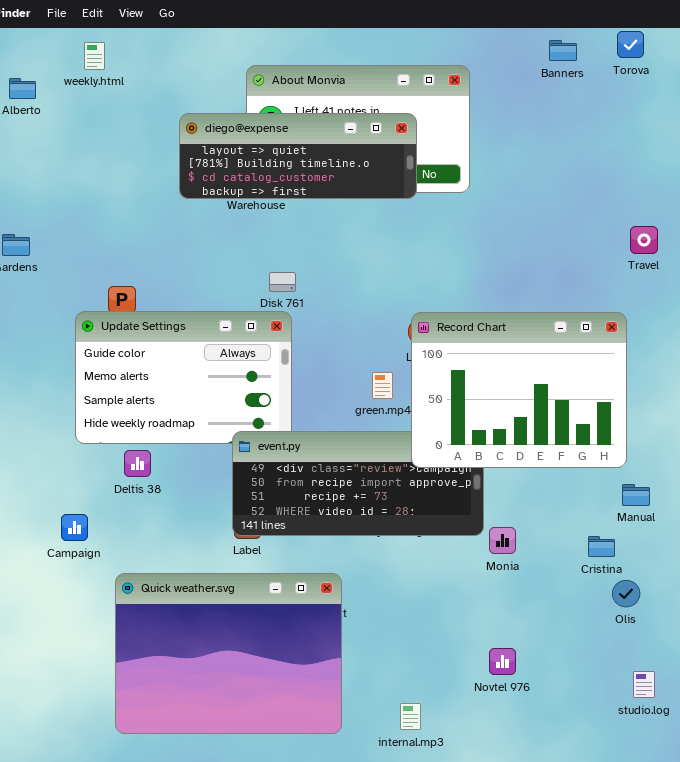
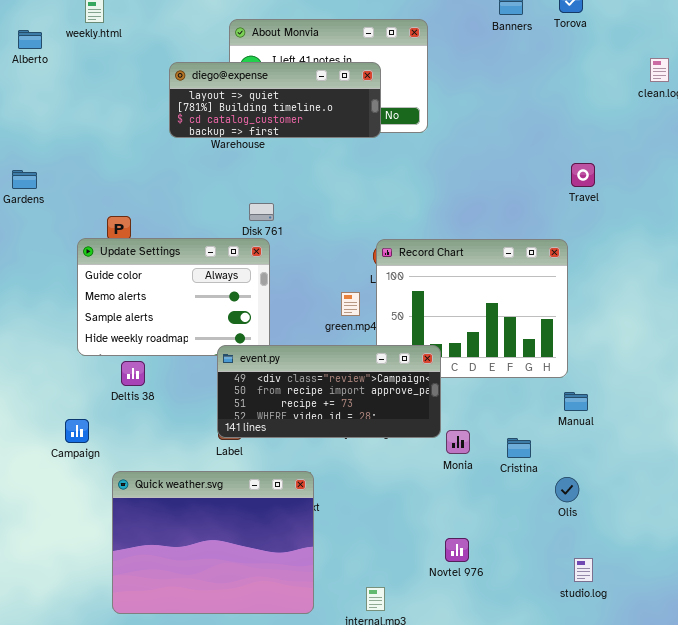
event.py: [232,431,484,536] -> [217,345,441,438], raised
Cristina: [588,536,615,557] -> [507,438,531,458], moved

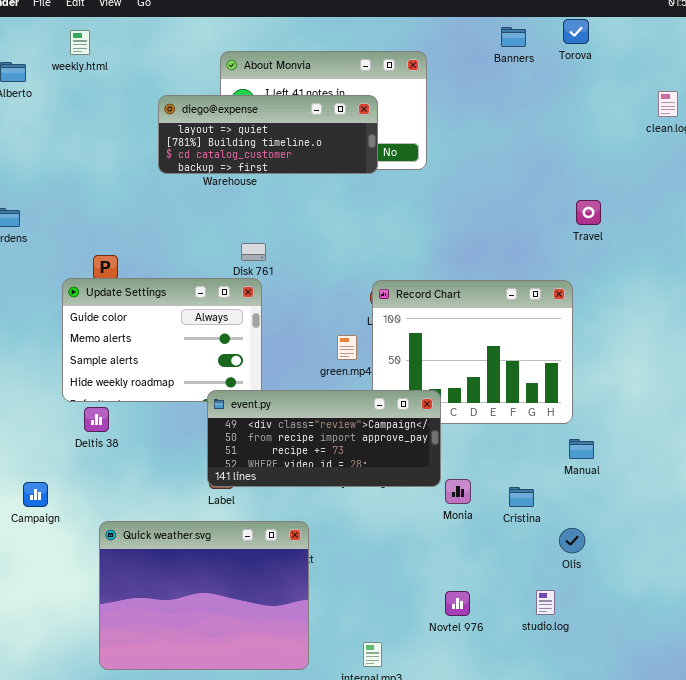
Deltis 38: [121,361,145,386] -> [84,407,109,432], moved
Campaign: [65,419,89,443] -> [23,482,48,507], moved
studio.log: [574,558,593,582] -> [536,590,555,615], moved

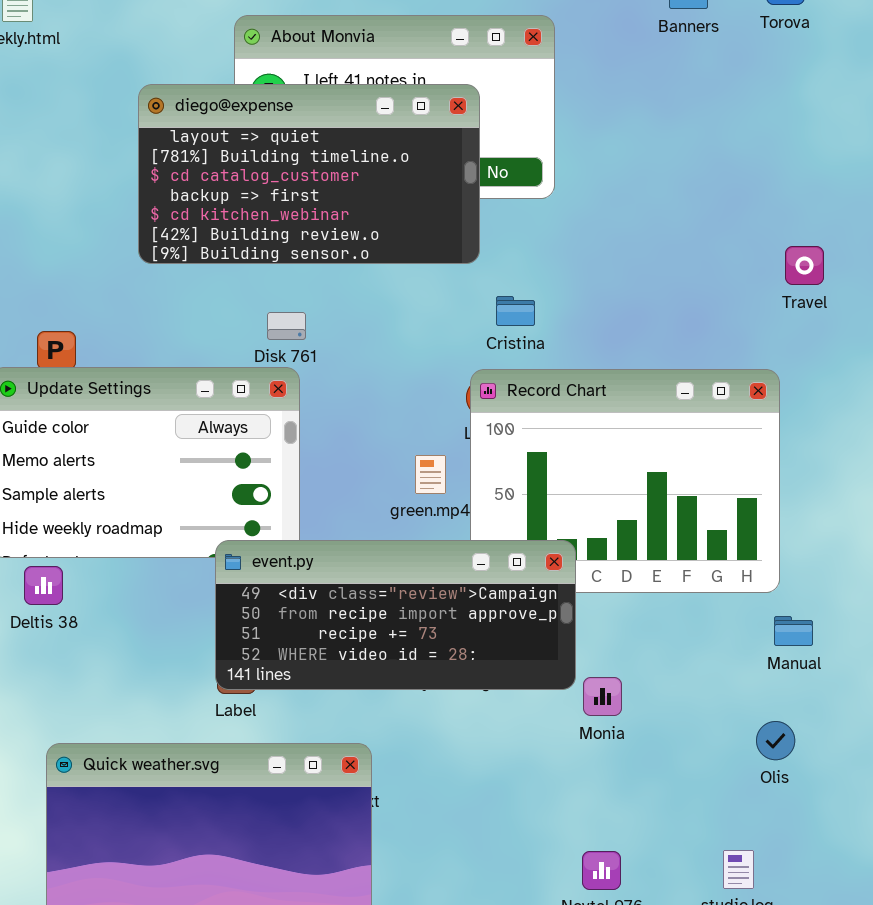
diego@expense: [158,95,378,174] -> [138,84,480,264], resized
Cristina: [509,487,534,507] -> [496,296,535,326], moved
Olis: [559,528,585,553] -> [756,721,795,760], moved

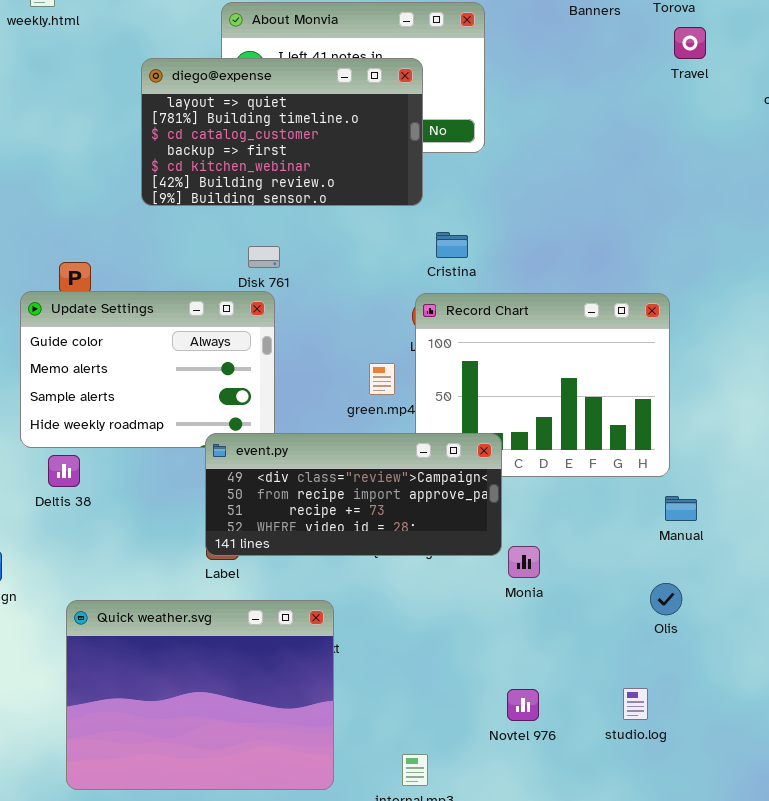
Travel: [785,246,824,285] -> [674,27,706,59], moved

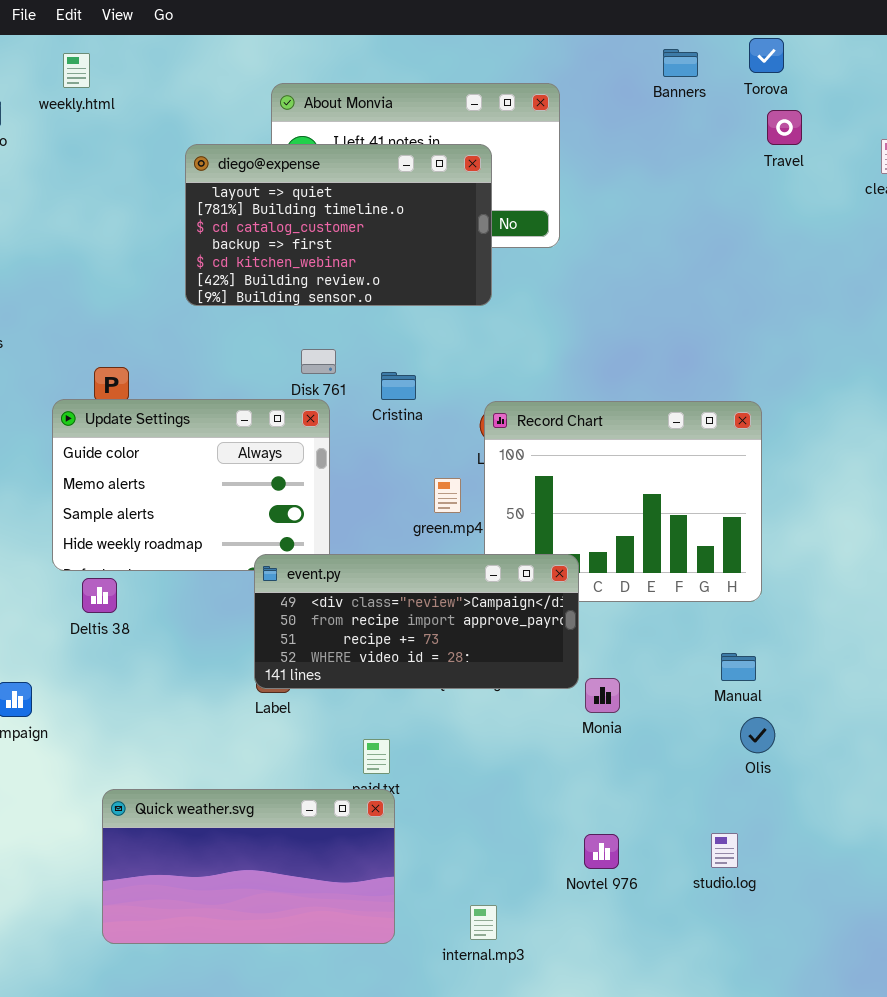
Cristina: [436,232,468,258] -> [381,372,416,400], moved
Manual: [665,496,697,521] -> [721,653,756,681], moved
Quick weather.svg: [66,600,334,790] -> [102,789,395,944], resized

